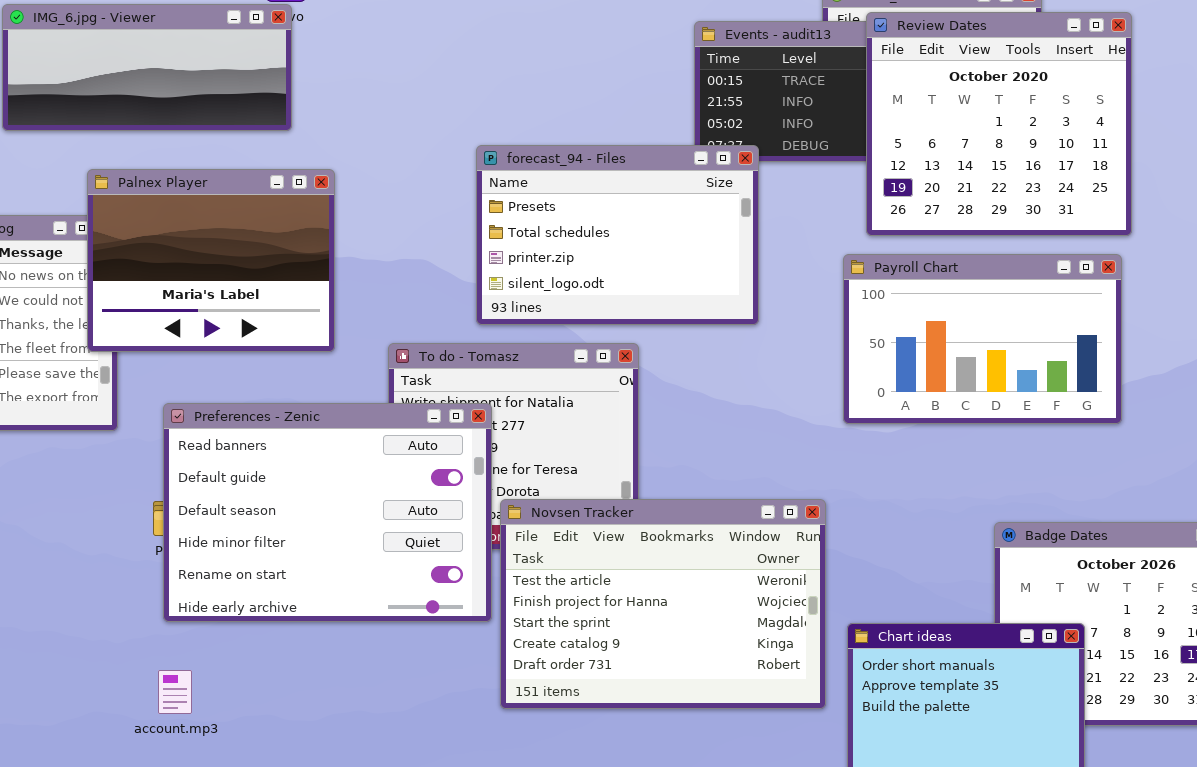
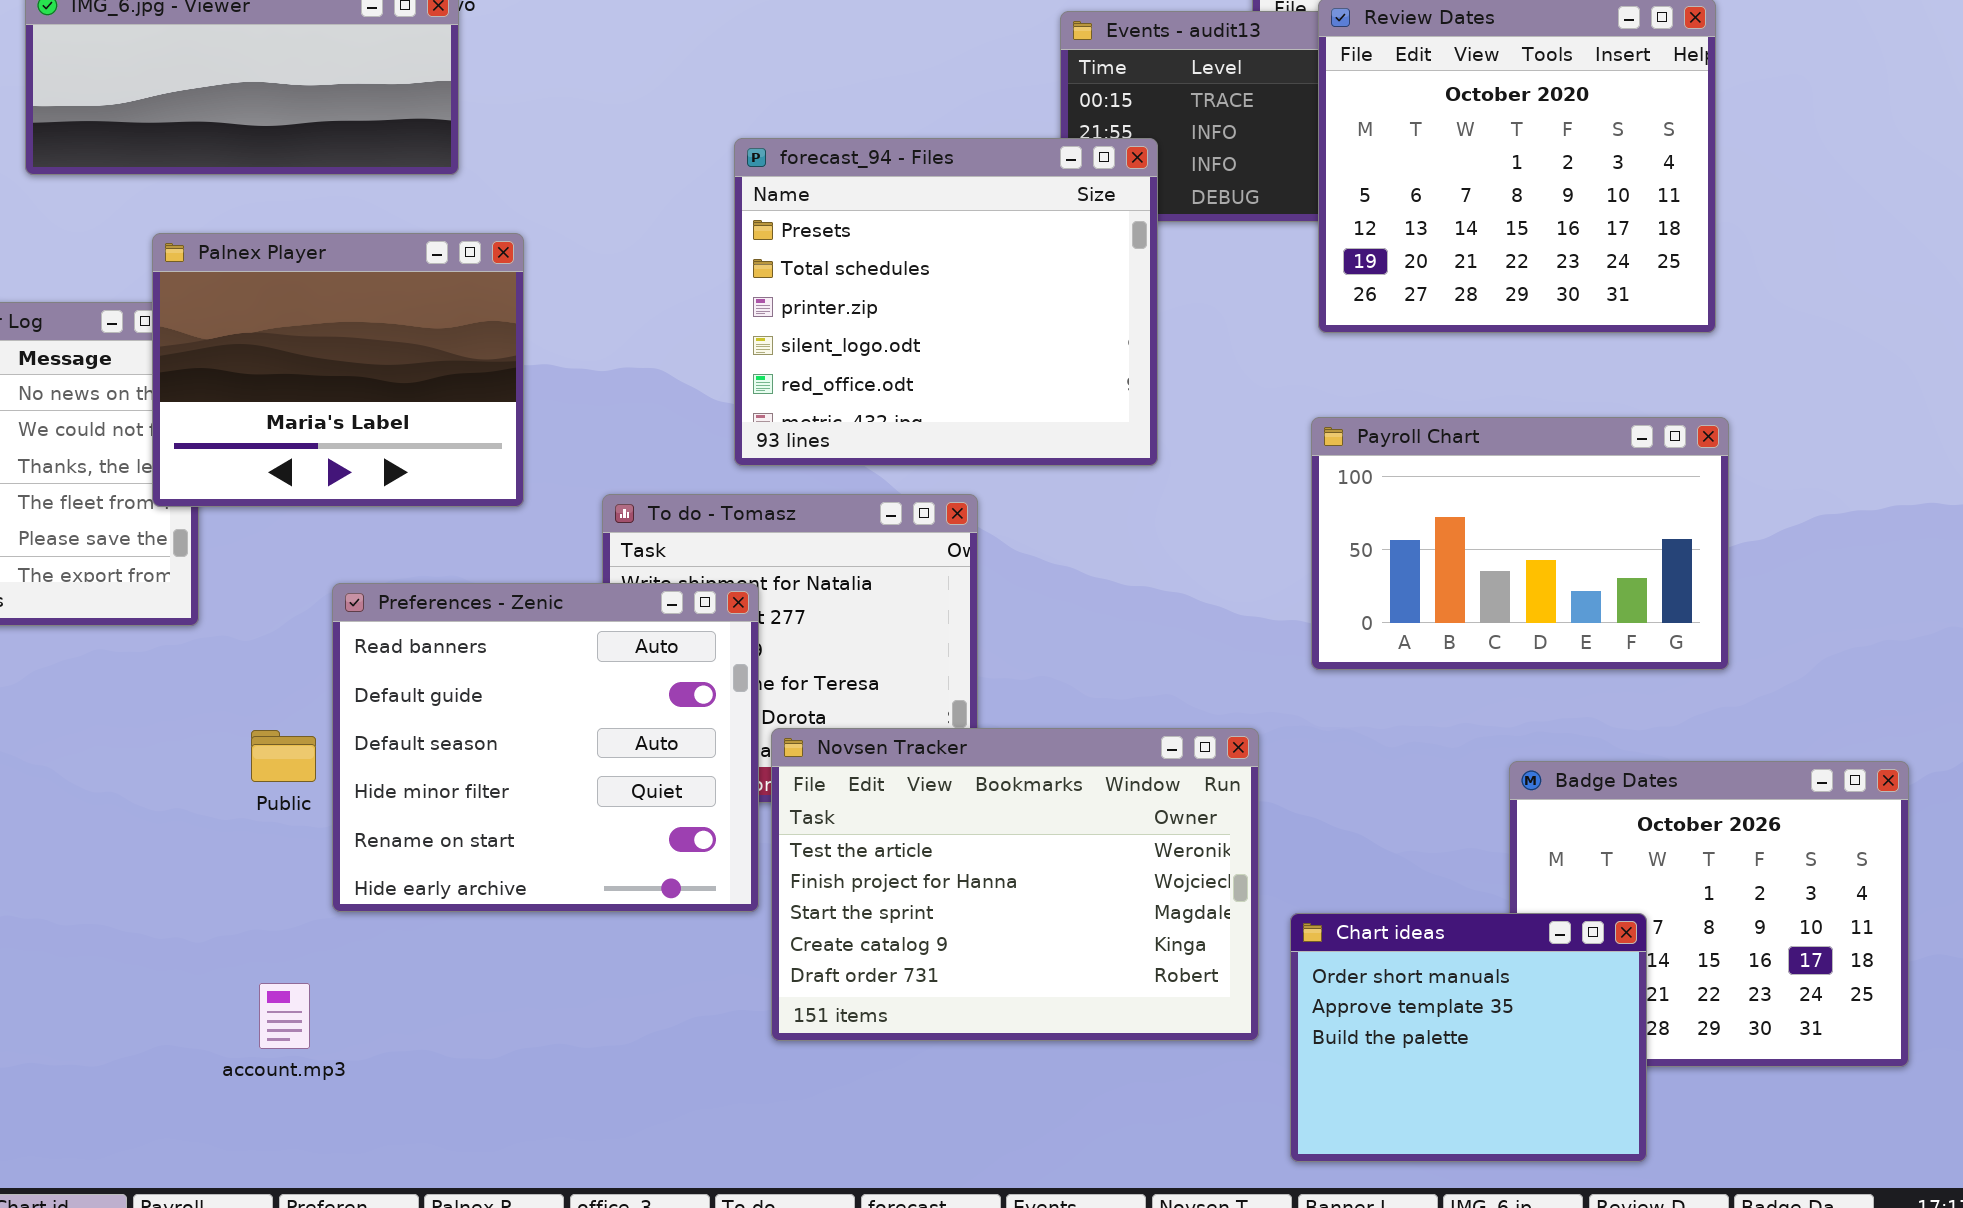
forecast_94 - Files: [476,145,759,325] -> [734,138,1158,466], resized
Payroll Chart: [843,254,1122,424] -> [1311,417,1729,670], moved
Preferences - Zenic: [163,403,492,622] -> [332,583,759,912], resized

